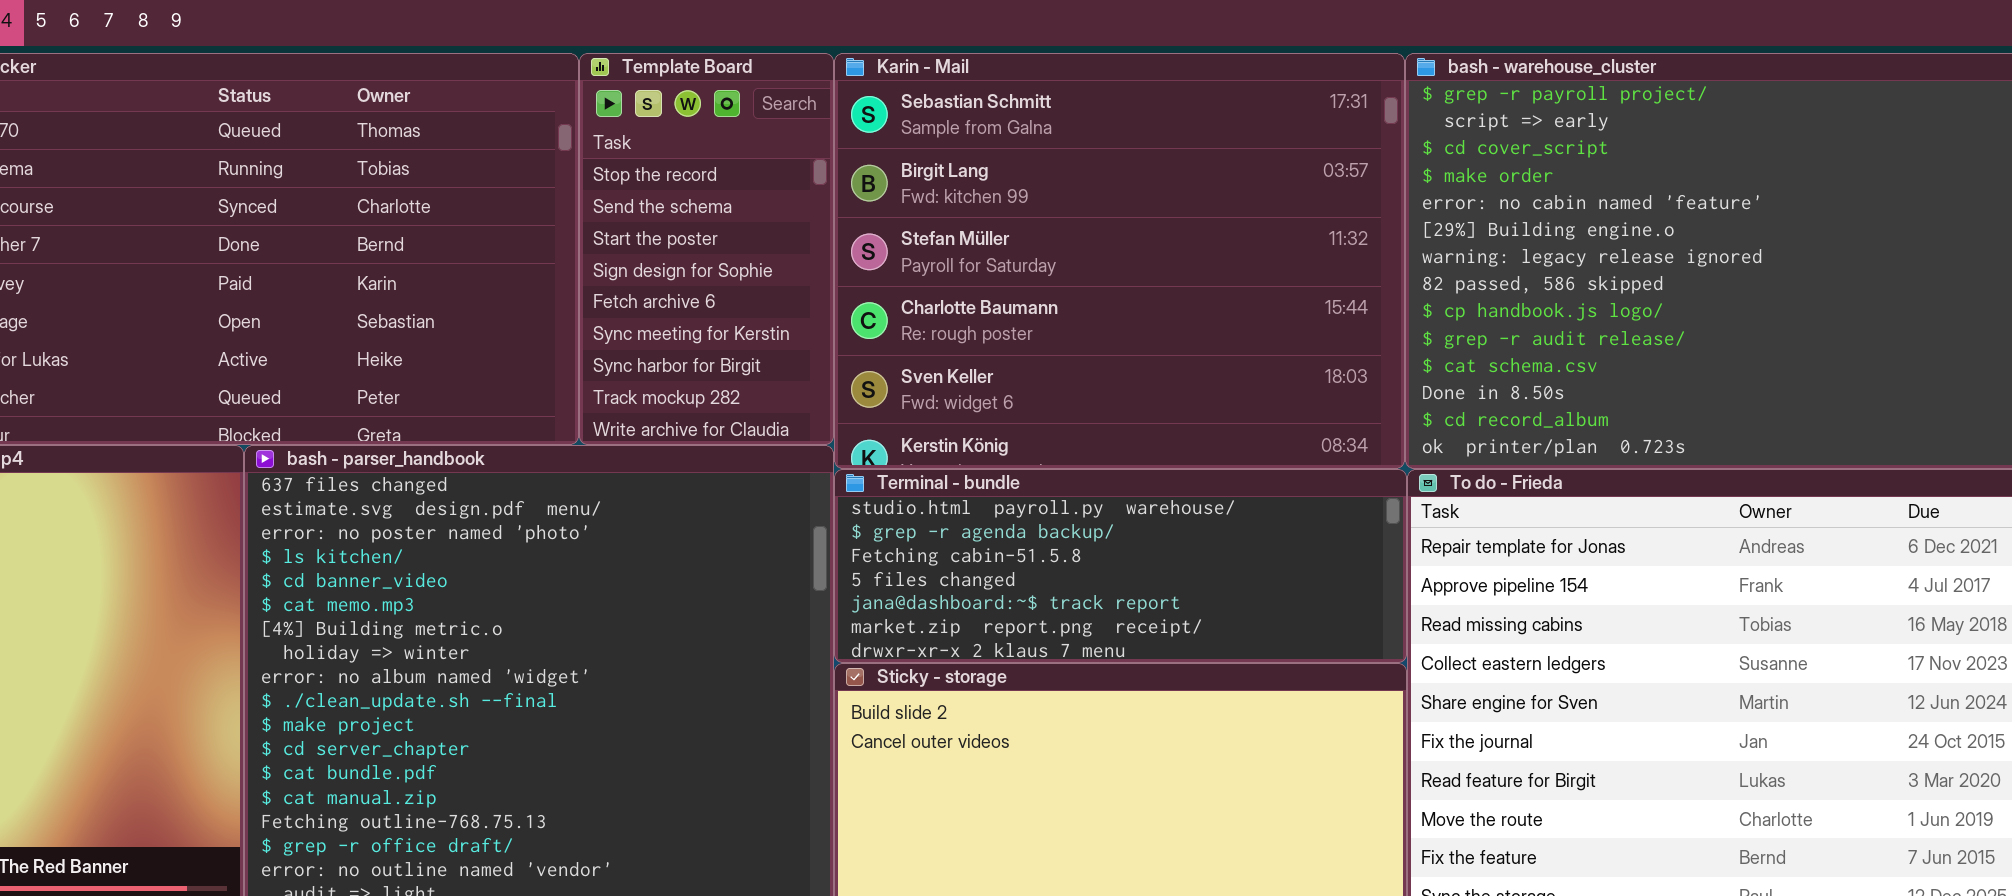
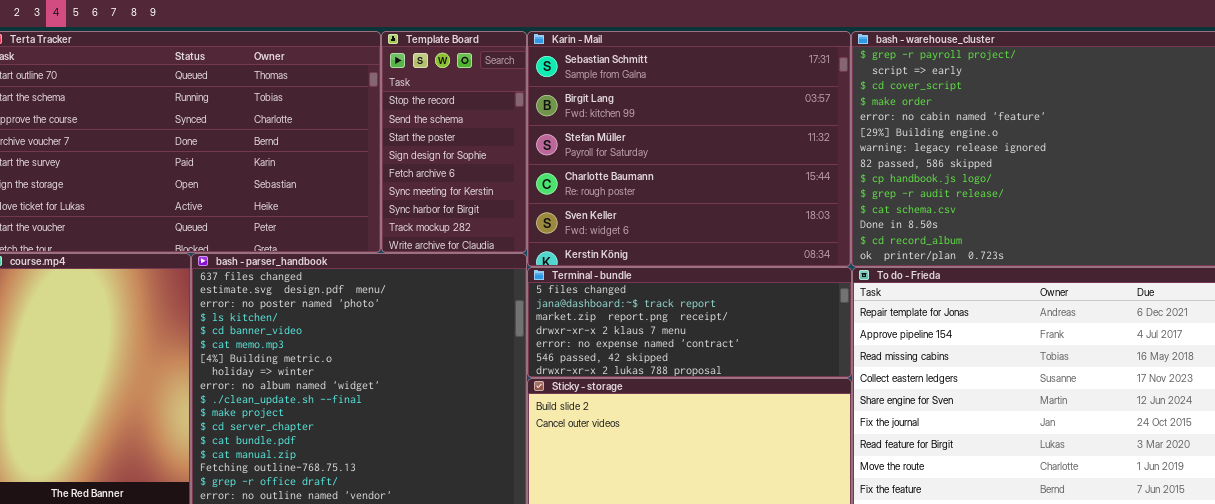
Terminal - bundle: [834,469,1407,663] -> [527,267,852,378], scrolled down 3 rows

